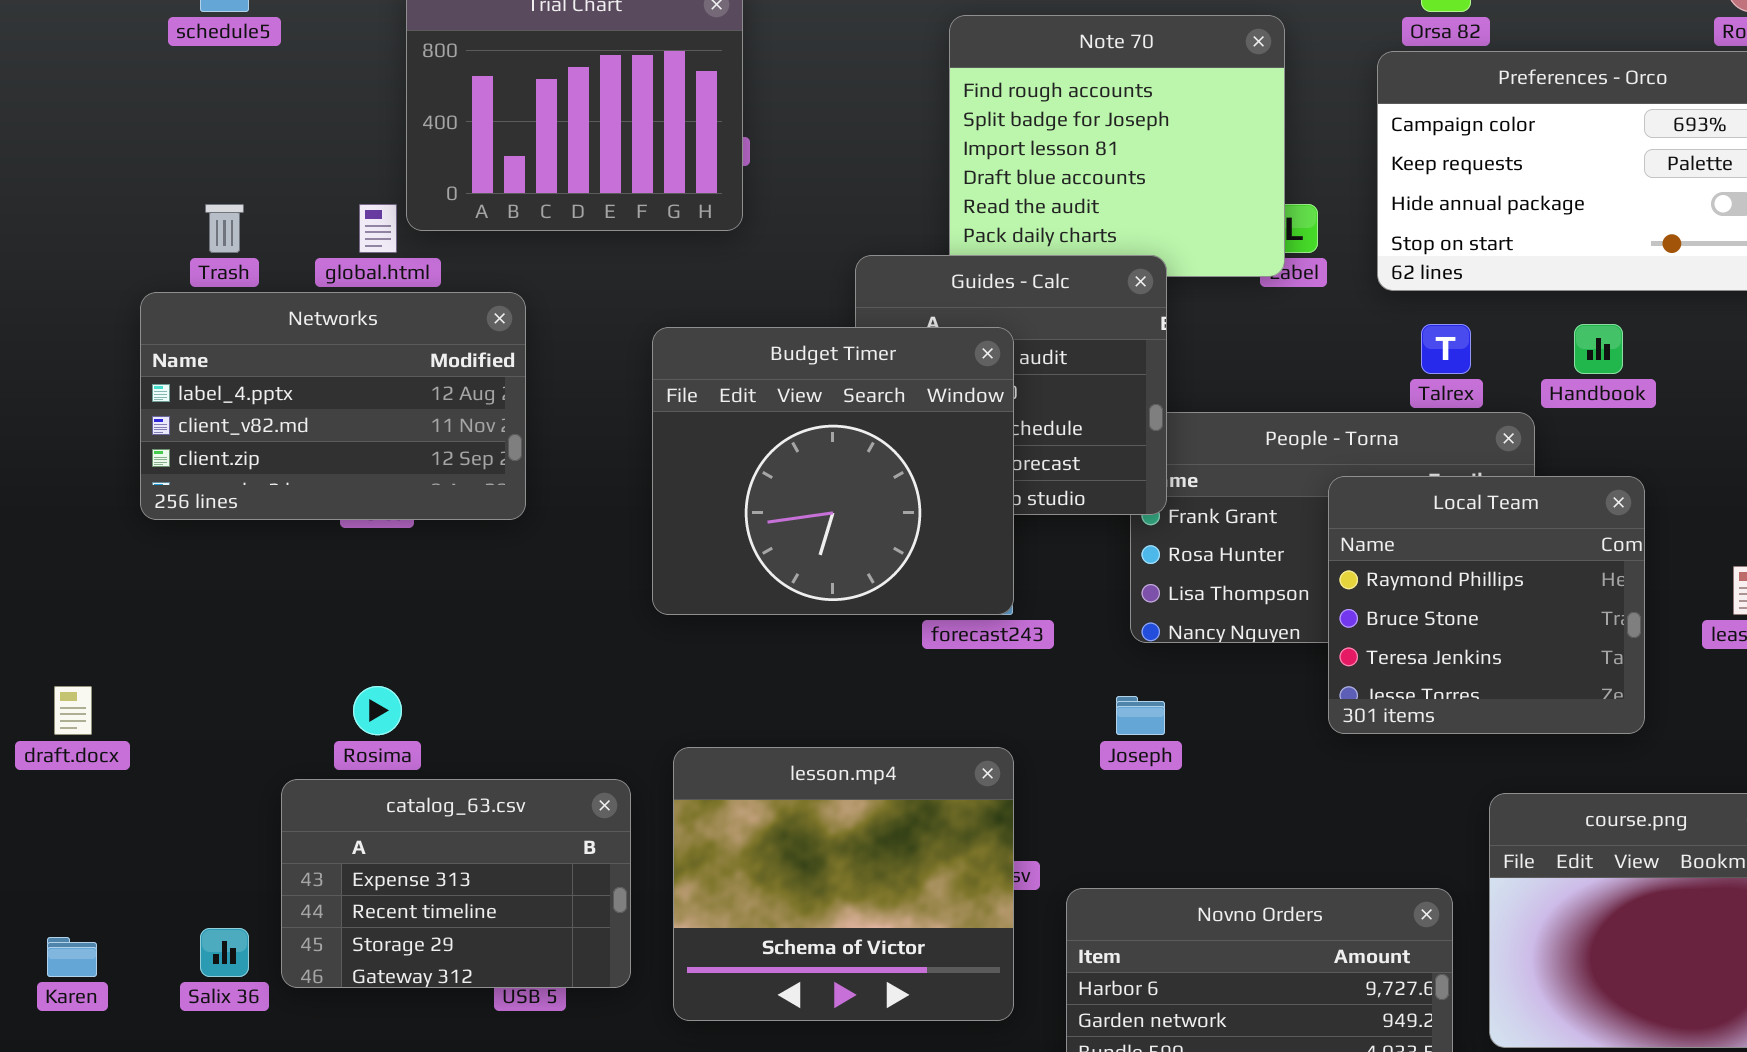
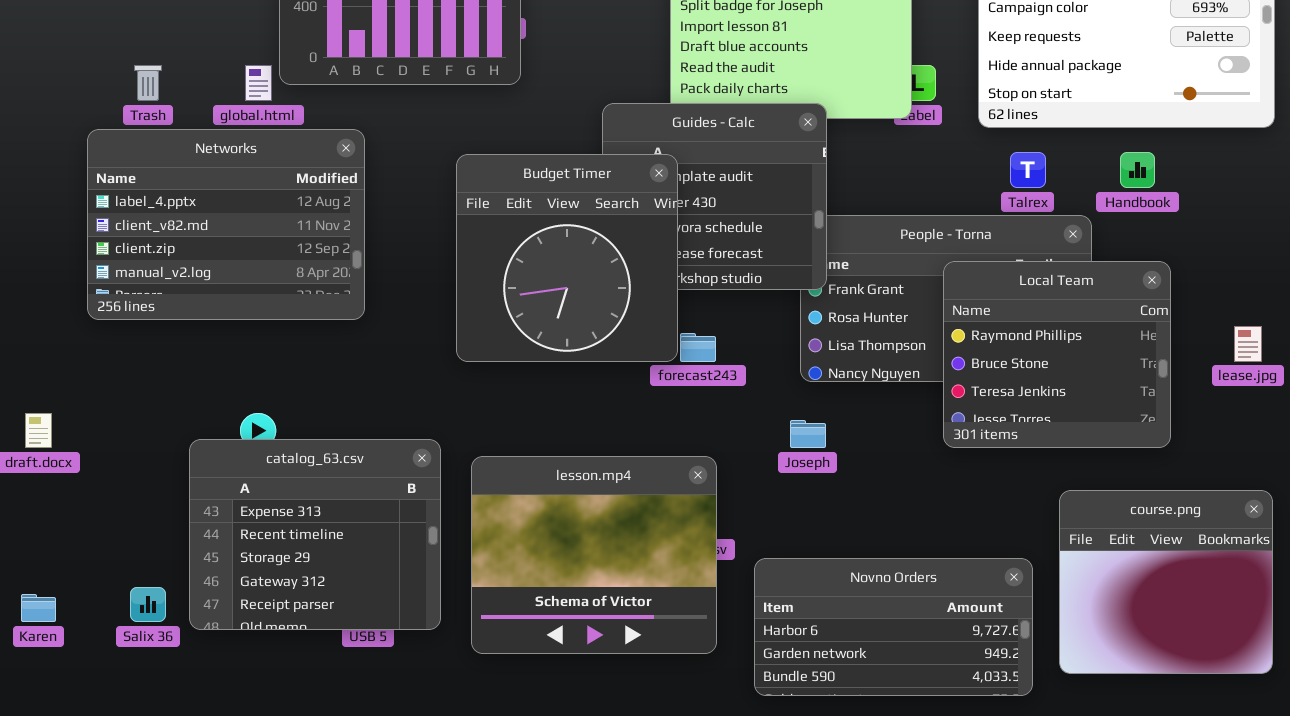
Networks: [140,292,526,520] -> [87,129,365,320], resized
Budget Timer: [652,327,1014,615] -> [456,154,678,362], resized
catalog_63.csv: [281,779,631,988] -> [189,439,441,630], resized

